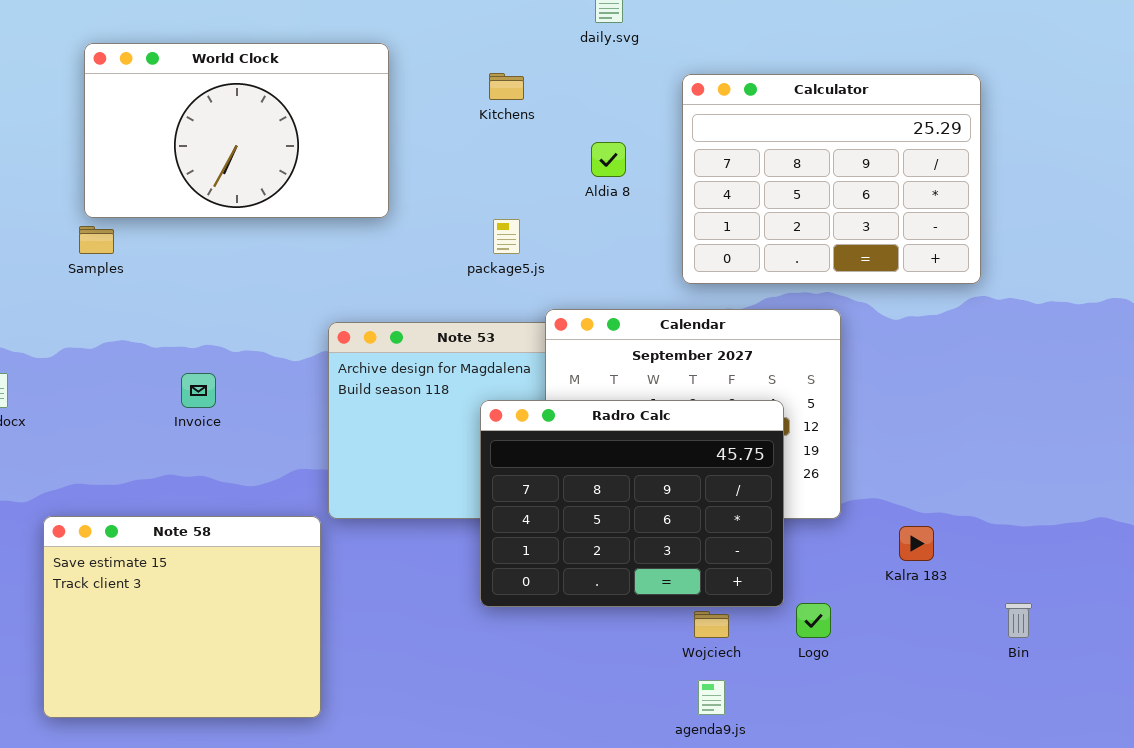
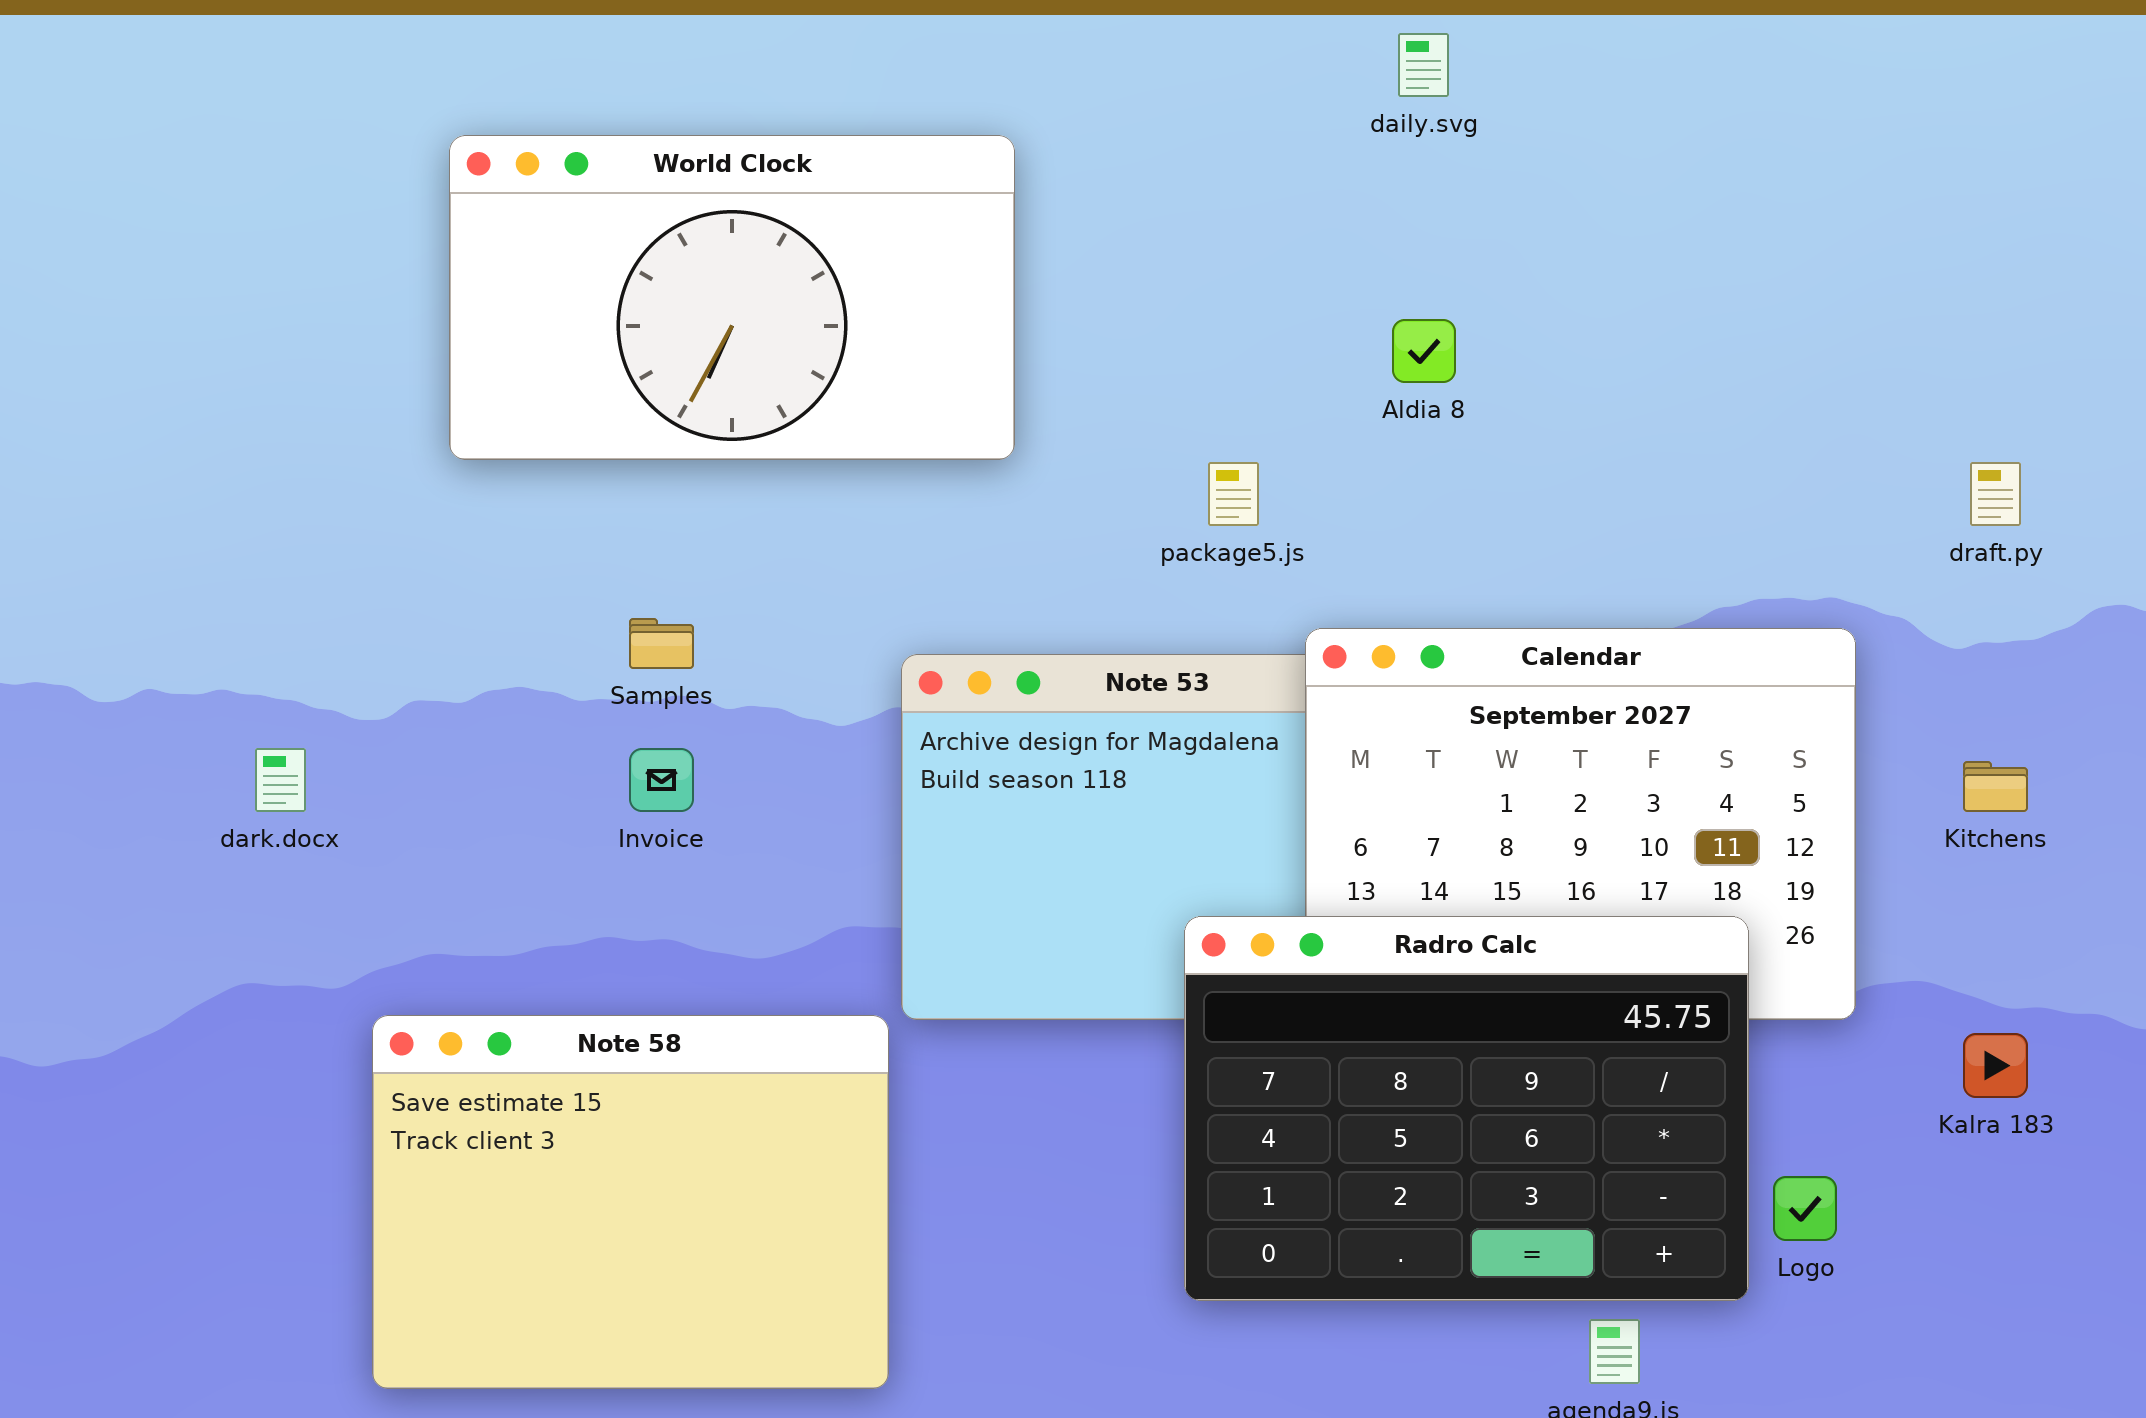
Kitchens: [489,73,524,100] -> [1963,761,2028,812], moved
Calculator: [682,74,981,284] -> none, closed
Samples: [79,226,114,254] -> [629,618,694,669], moved
Radro Calc: [480,400,784,607] -> [1184,916,1749,1301], moved

